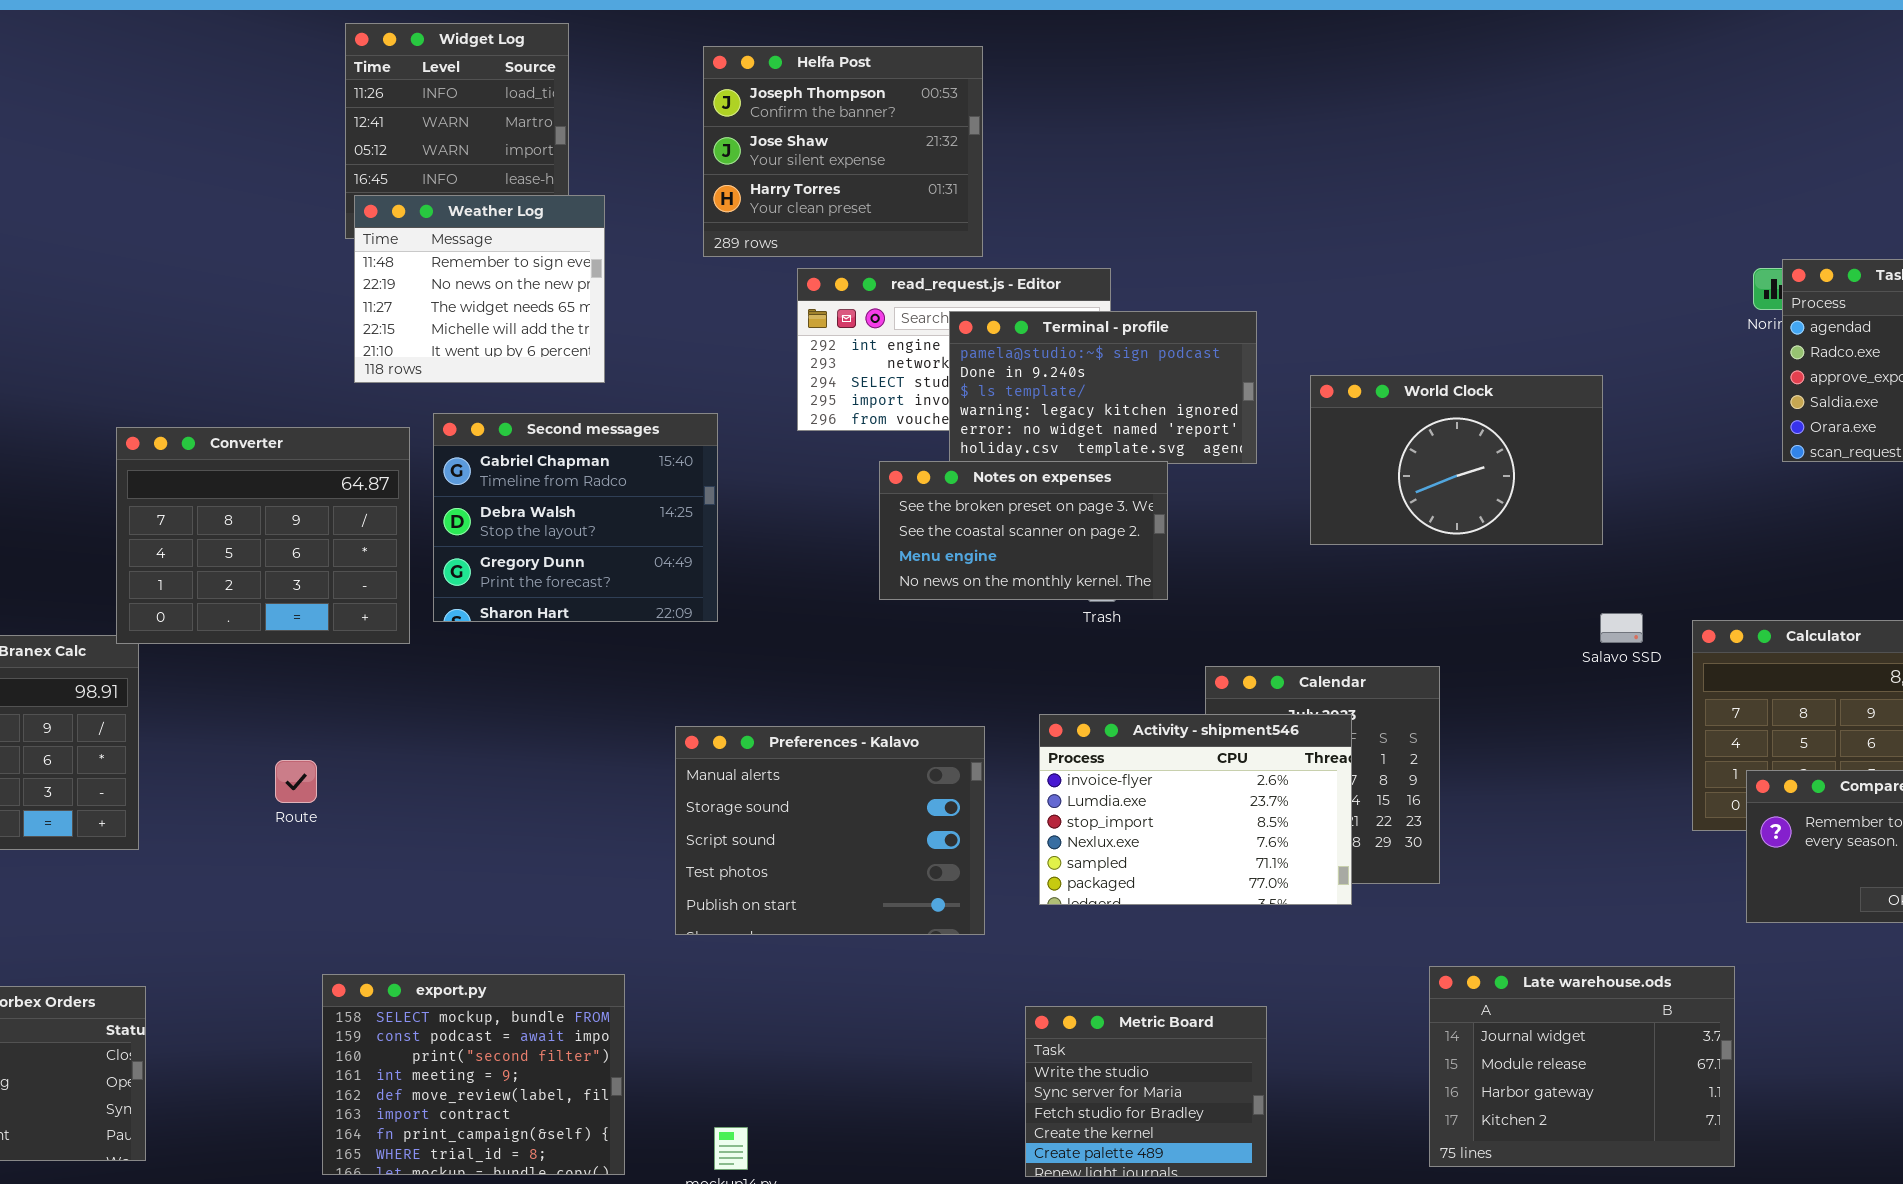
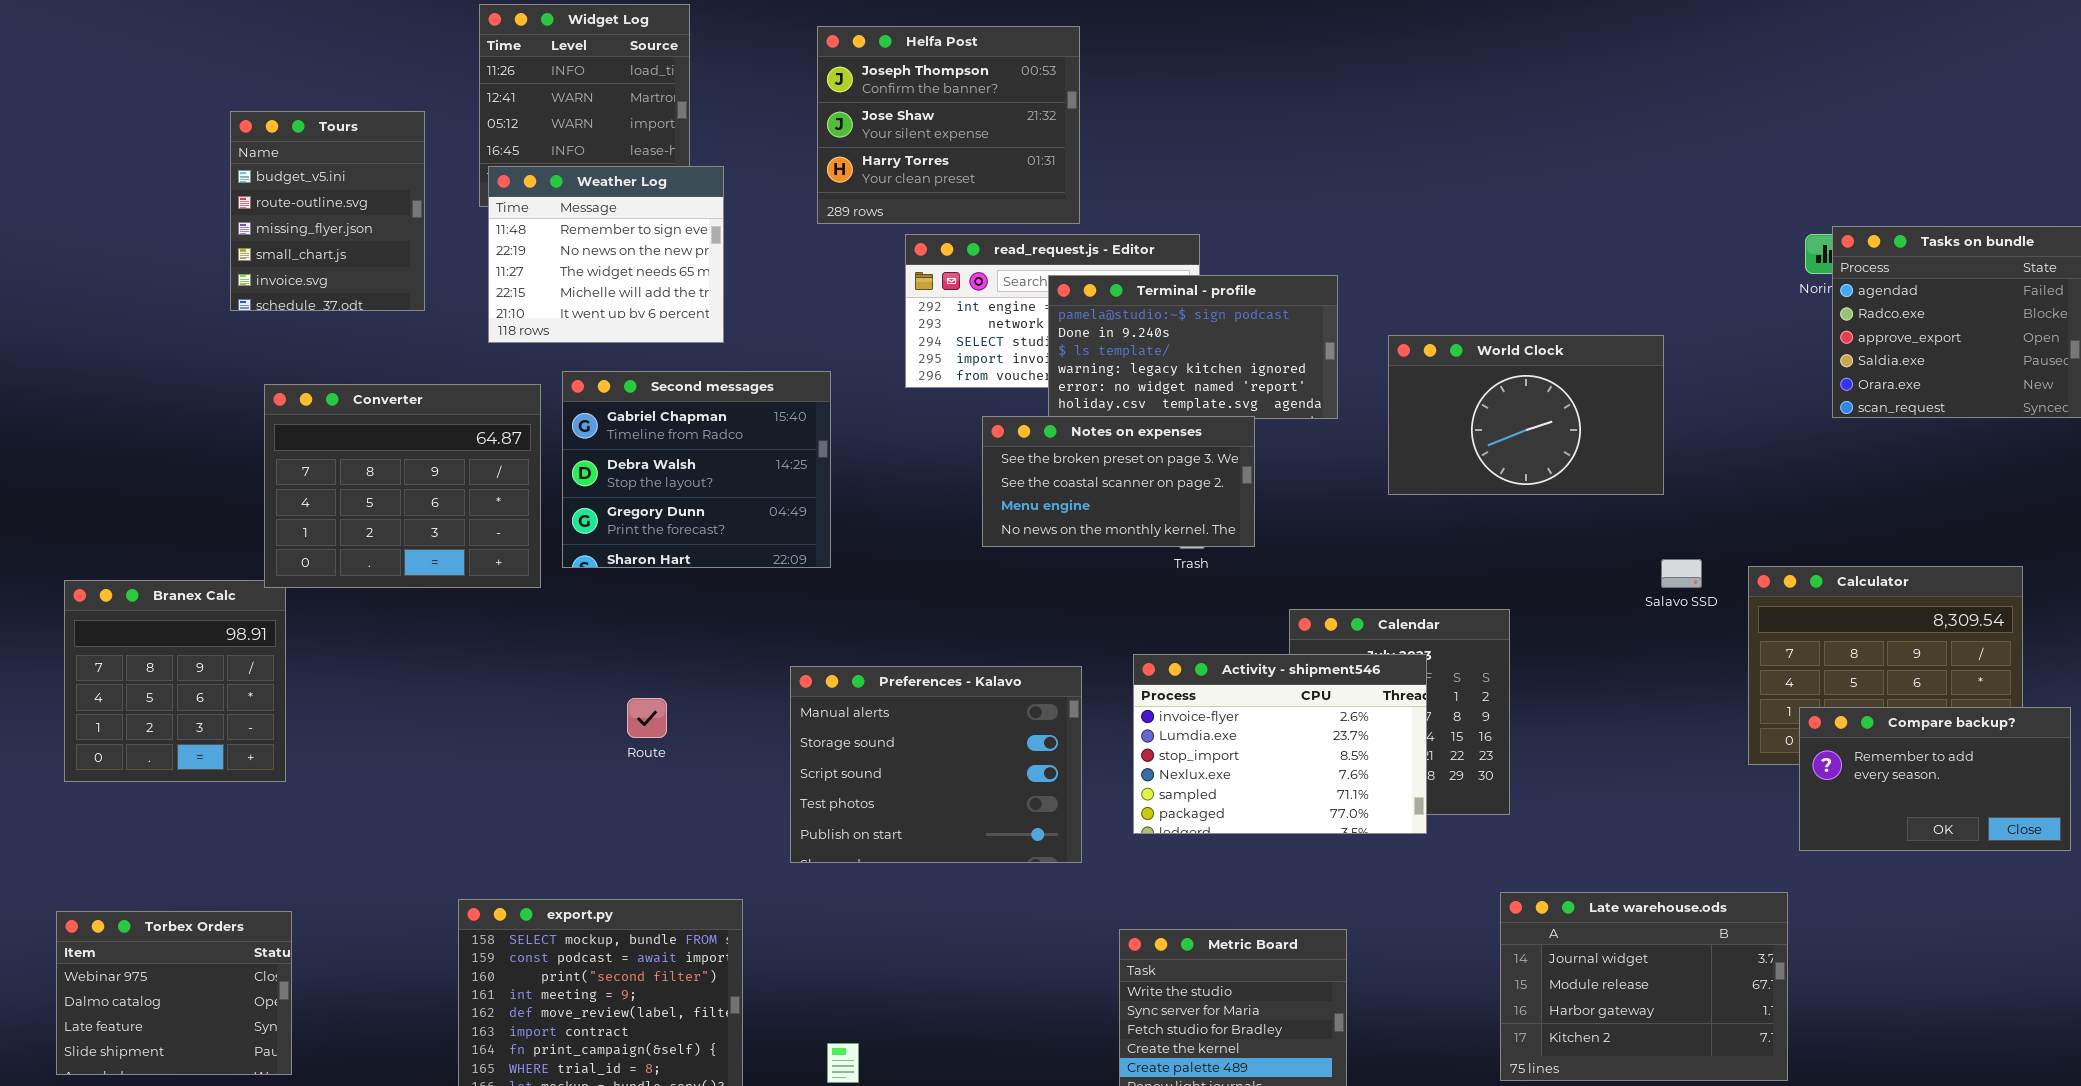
Tours: none -> [230,111,425,311], opened
Route: [275,760,317,803] -> [627,698,667,738], moved

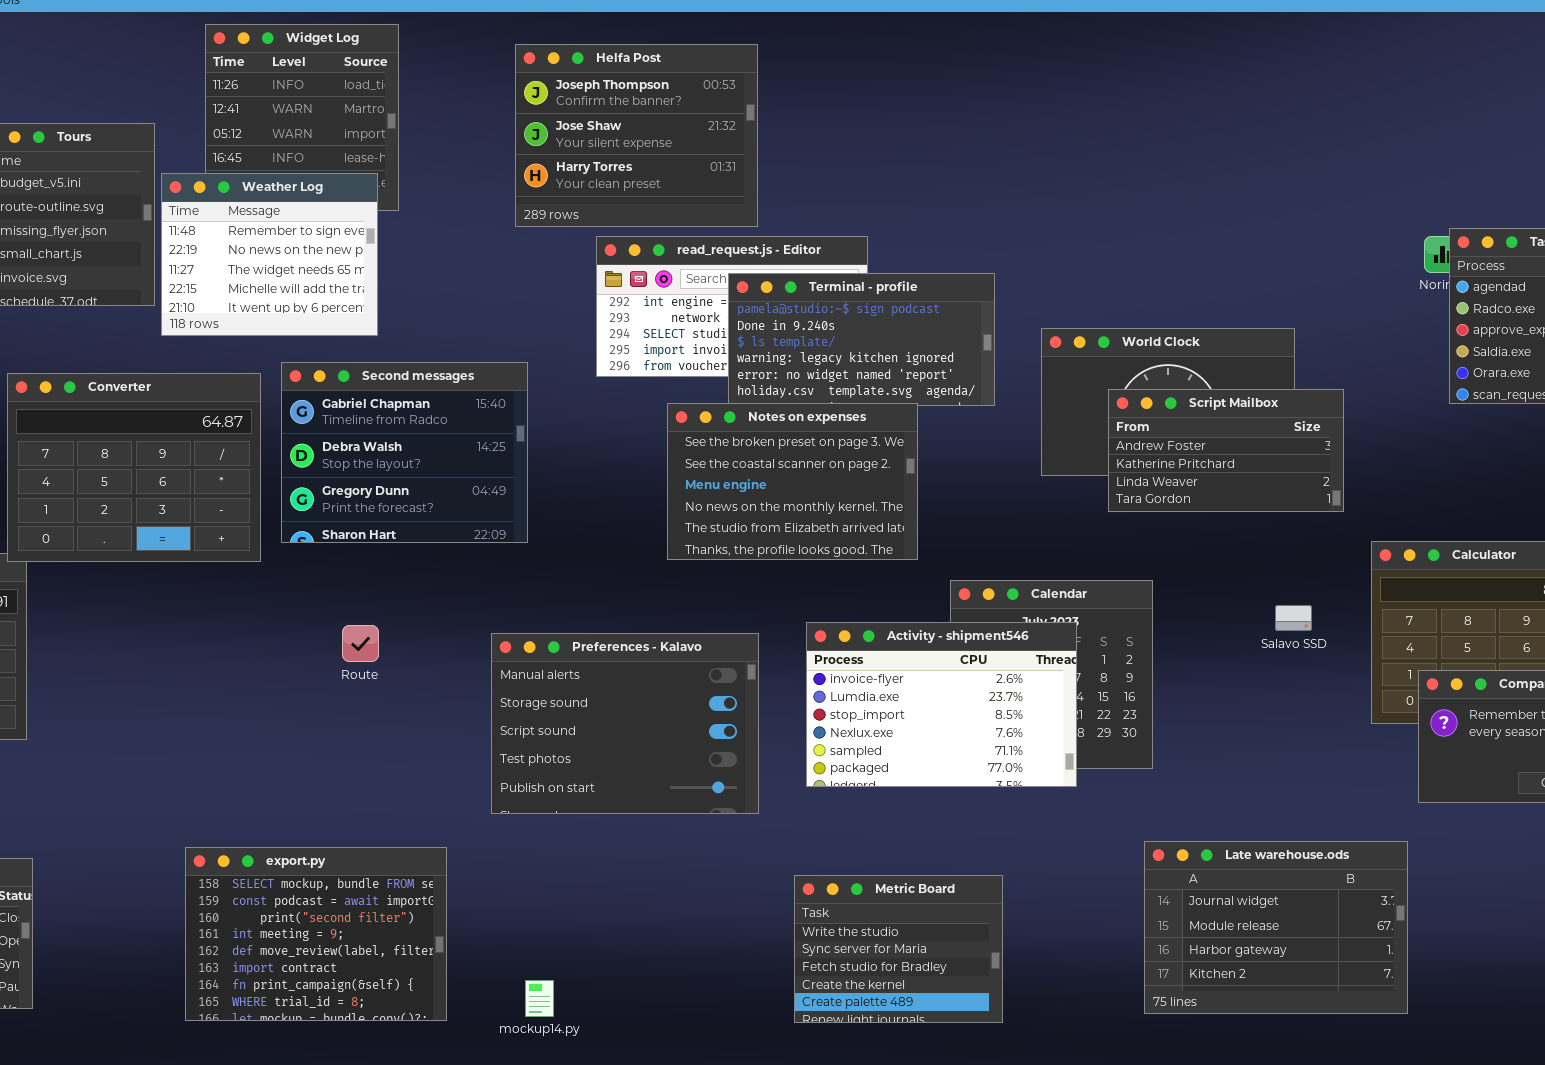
Weather Log: [488,166,724,343] -> [161,173,378,336], moved
Script Mailbox: none -> [1108,389,1344,512], opened
Notes on expenses: [982,416,1255,547] -> [667,403,918,560], resized
Salavo SSD: [1661,559,1702,588] -> [1275,605,1312,631], moved
Route: [627,698,667,738] -> [342,625,379,662], moved

